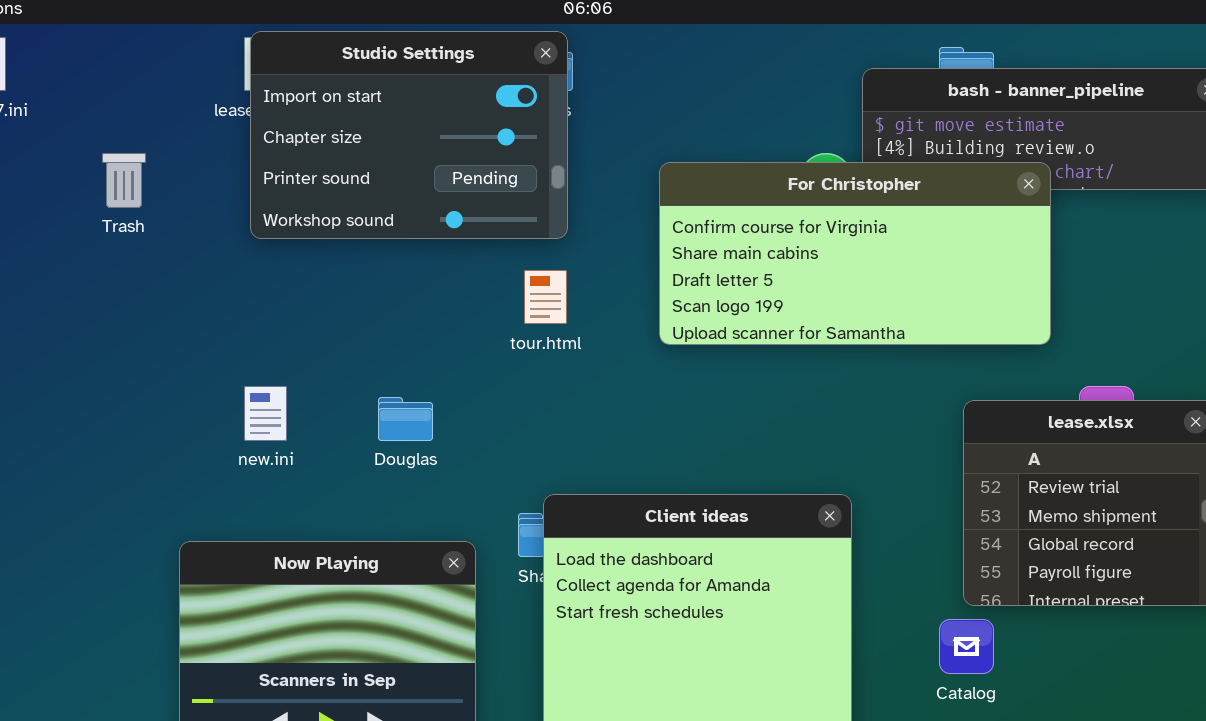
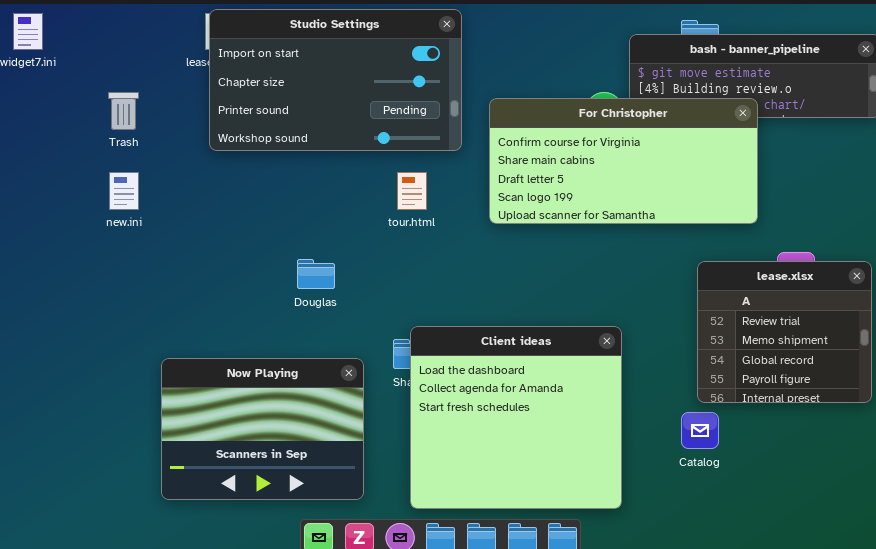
Studio Settings: [250,31,568,239] -> [209,9,462,151], resized
new.ini: [244,386,287,441] -> [109,172,139,210], moved

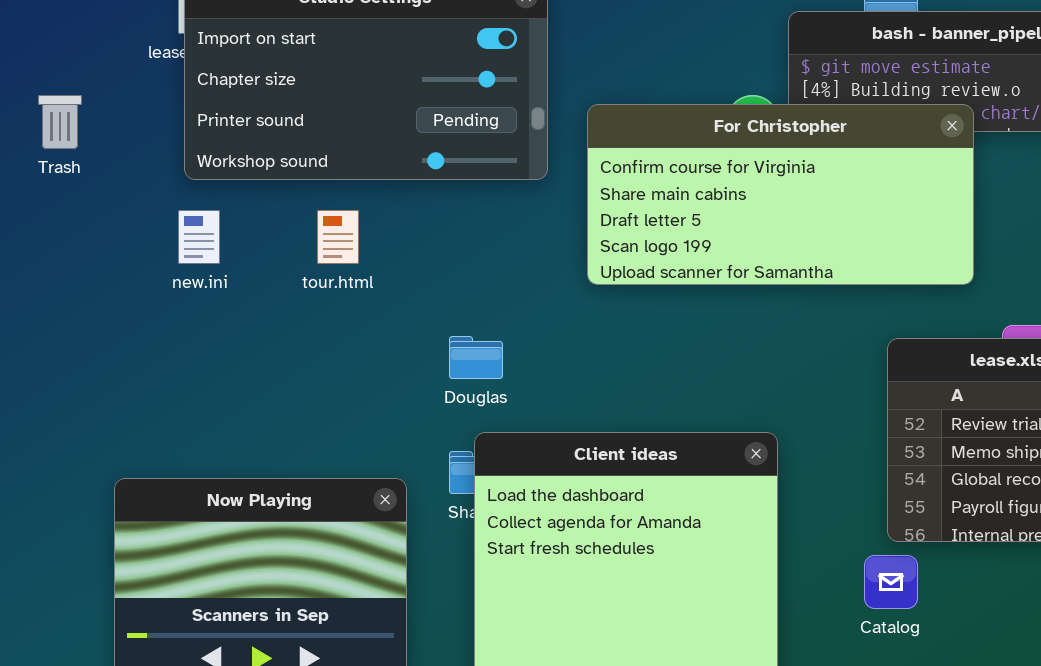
new.ini: [109,172,139,210] -> [178,210,220,264], moved
tour.html: [397,172,427,210] -> [317,210,359,264], moved
Douglas: [297,259,335,289] -> [449,336,503,379], moved

